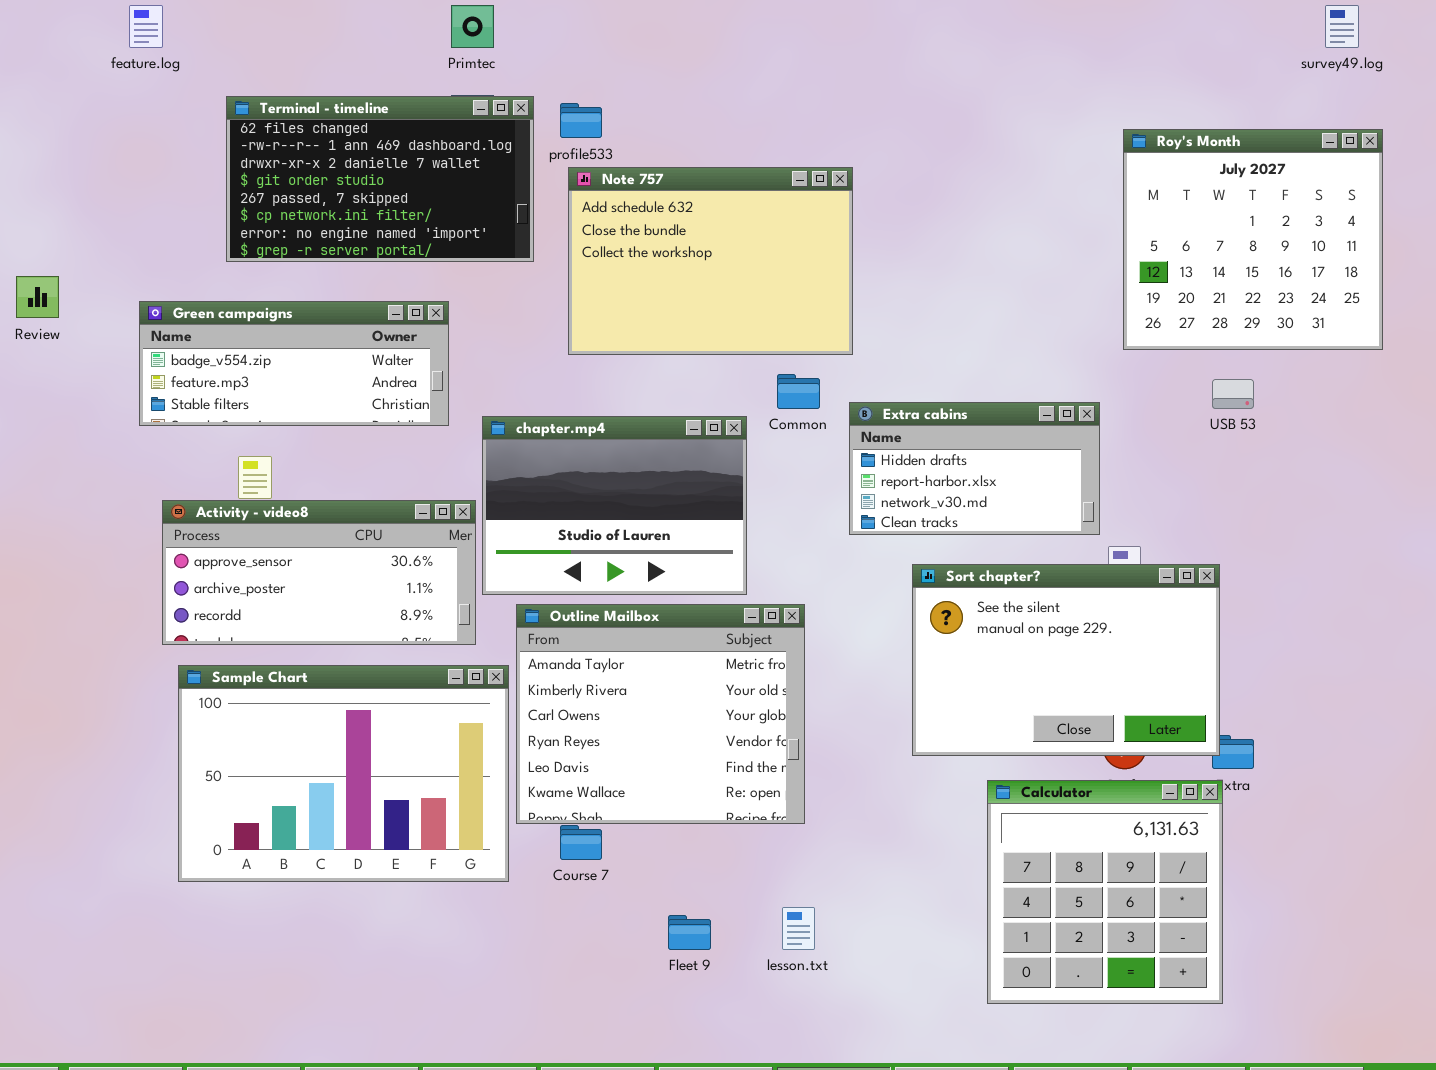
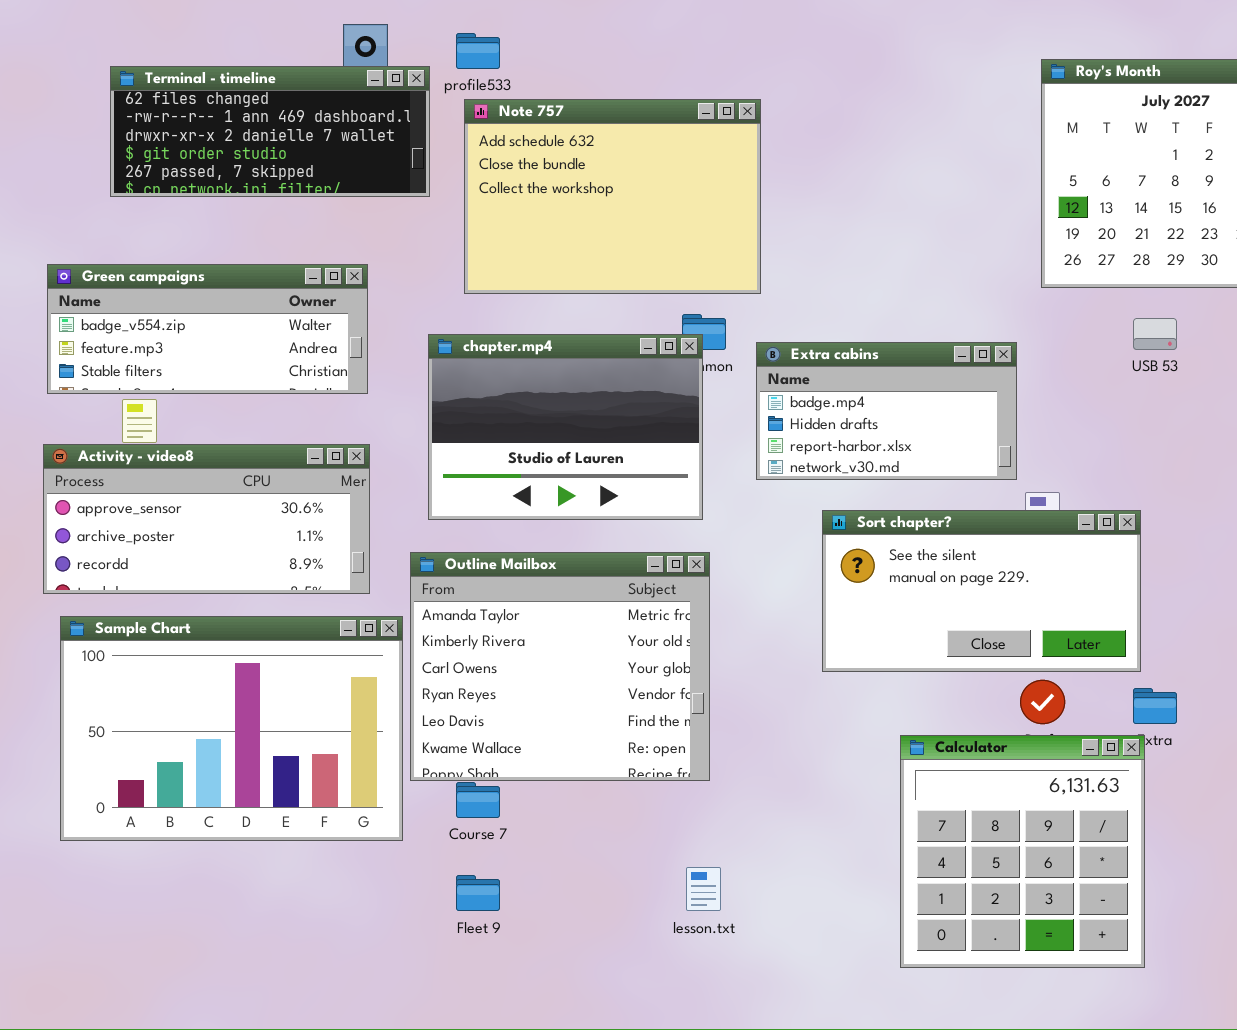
Terminal - timeline: [226,96,534,262] -> [110,66,430,197], resized
Green campaigns: [139,301,449,426] -> [47,264,368,394], moved
Extra cabins: [849,402,1100,535] -> [756,342,1017,480], scrolled up 1 row
chapter.mp4: [482,416,747,595] -> [428,334,703,520], moved
Sort chapter?: [912,564,1220,756] -> [822,510,1141,672], resized
Fleet 9: [668,915,711,950] -> [456,875,500,911], moved

